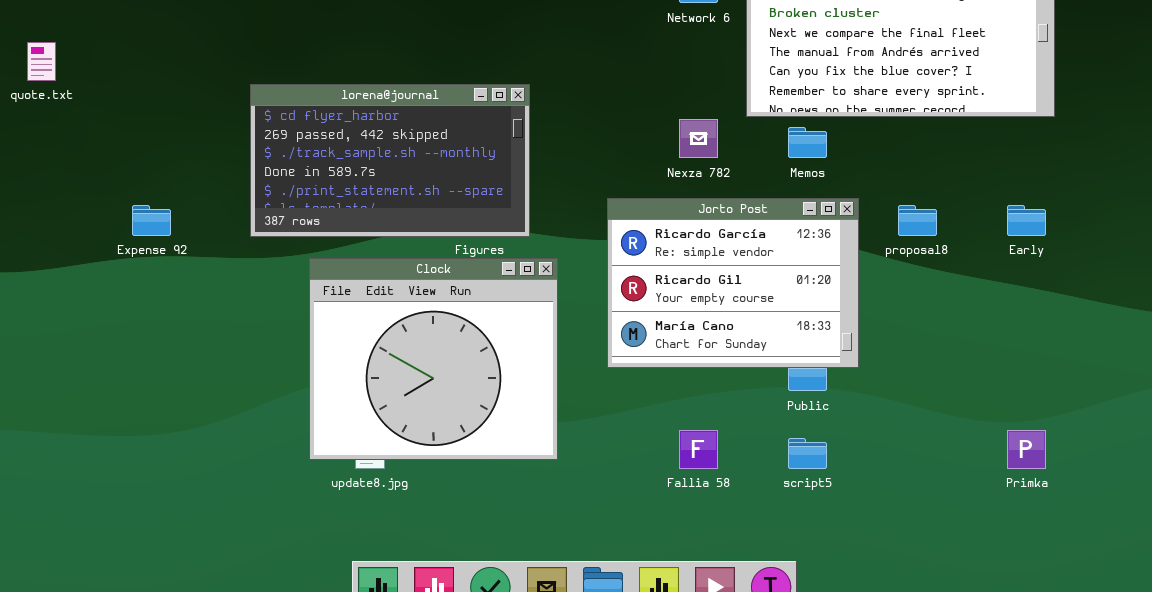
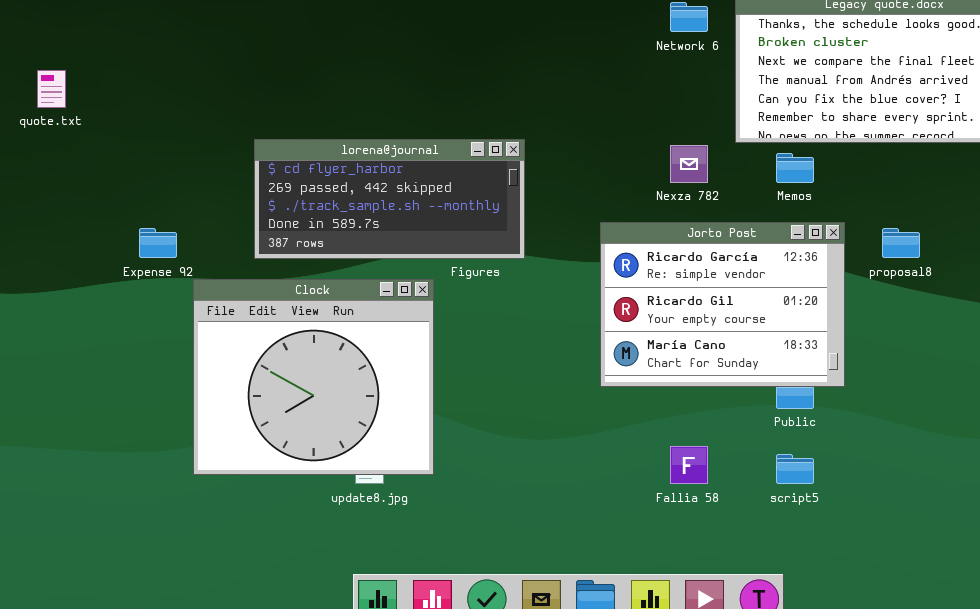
lorena@journal: [250,84,530,237] -> [254,139,525,259], resized
Clock: [309,258,558,460] -> [193,279,434,475], moved

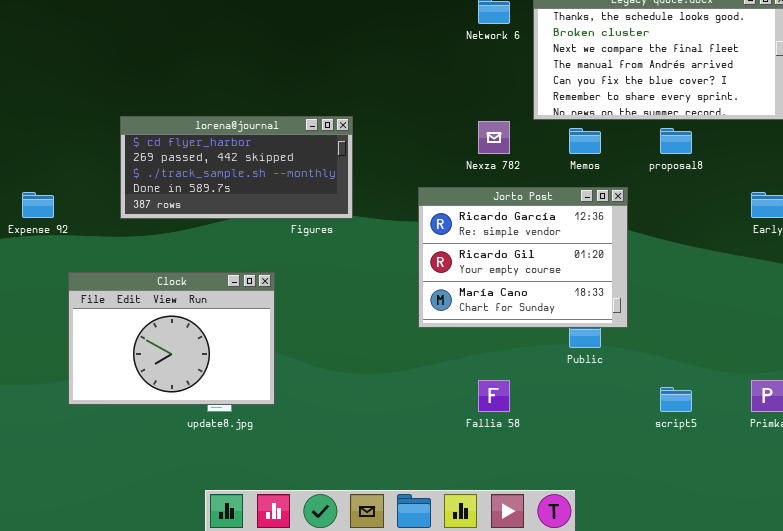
proposal8: [882,228,920,258] -> [660,128,692,154], moved
Clock: [193,279,434,475] -> [68,272,275,405], resized
script5: [776,454,814,484] -> [660,387,692,412], moved

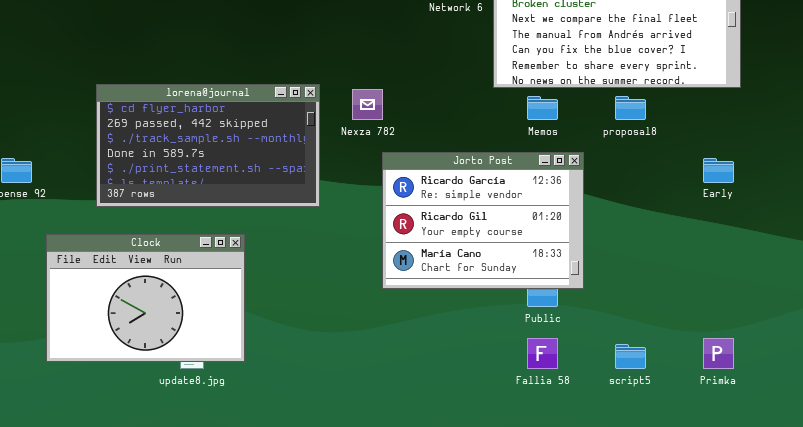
lorena@journal: [120,116,353,219] -> [96,84,320,207], resized
Nexza 782: [478,121,510,154] -> [352,89,383,120], moved
Fallia 58: [478,380,510,412] -> [527,338,558,369], moved

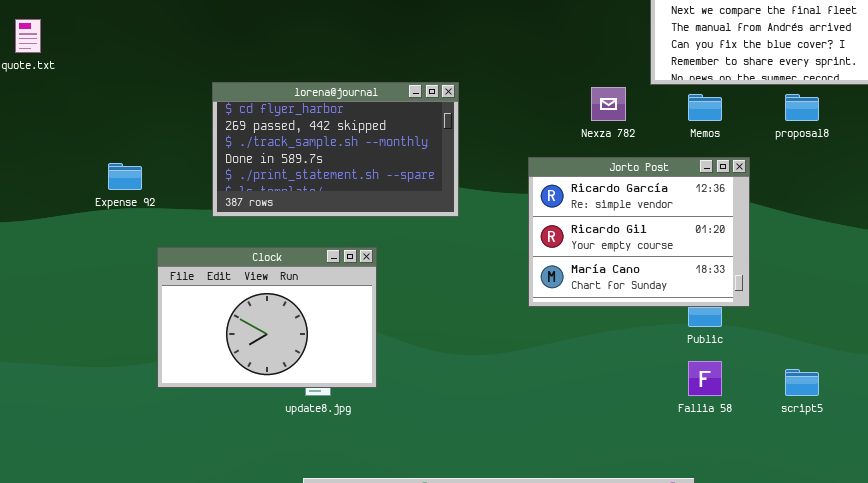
Nexza 782: [352,89,383,120] -> [591,87,626,121], moved

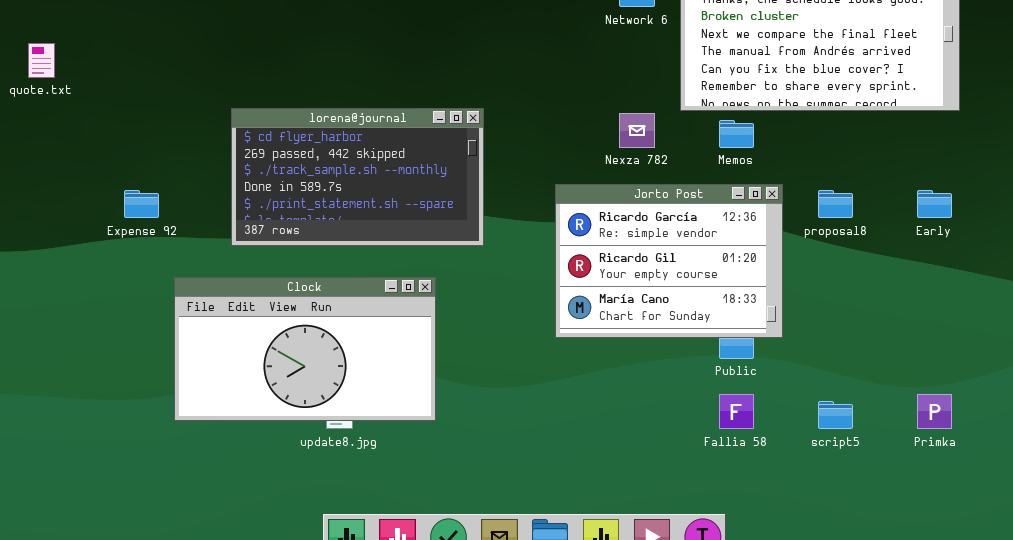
proposal8: [785,94,819,121] -> [818,190,853,218], moved
Clock: [157,247,377,388] -> [174,277,436,421], resized

